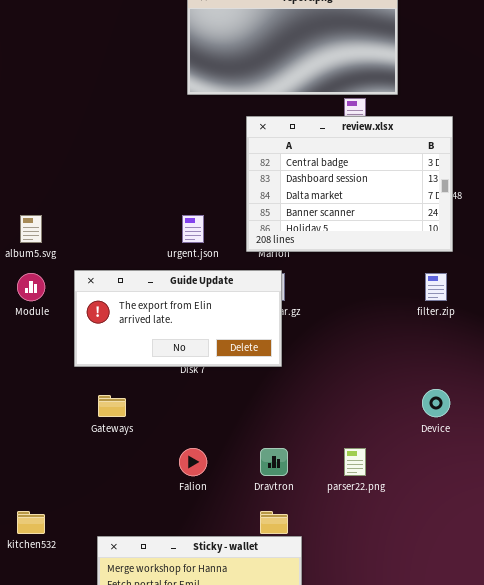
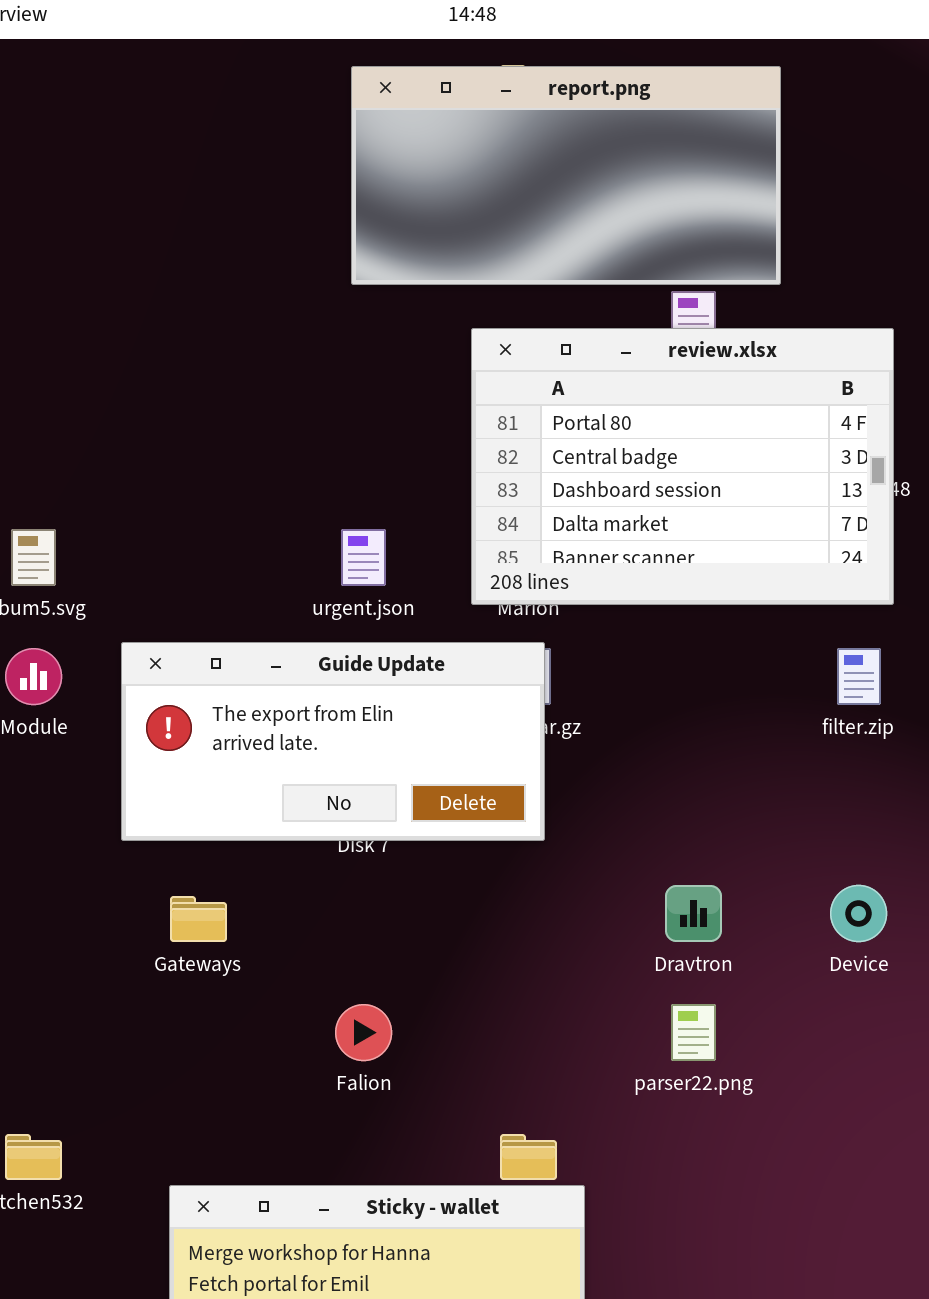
review.xlsx: [246,116,453,252] -> [471,328,894,605], scrolled up 1 row
Dravtron: [260,448,288,476] -> [665,885,722,942], moved

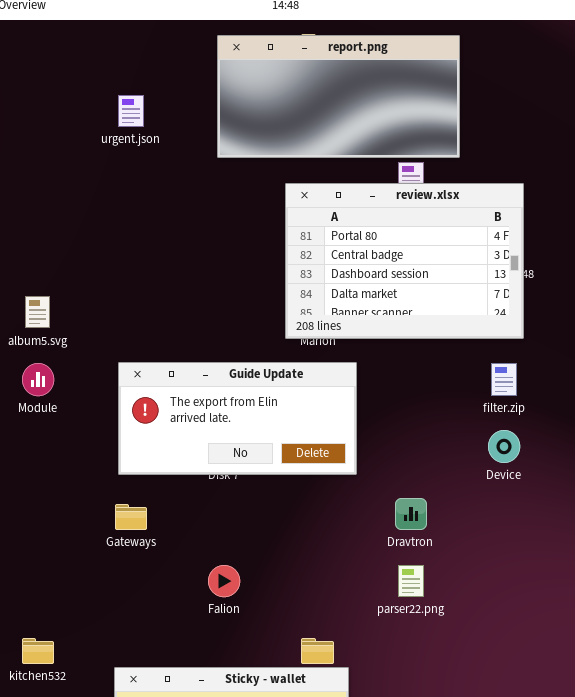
urgent.json: [341,529,386,586] -> [118,95,144,127], moved
Guide Update: [121,642,545,841] -> [118,362,357,475], moved
Device: [830,885,887,942] -> [488,430,520,463], moved

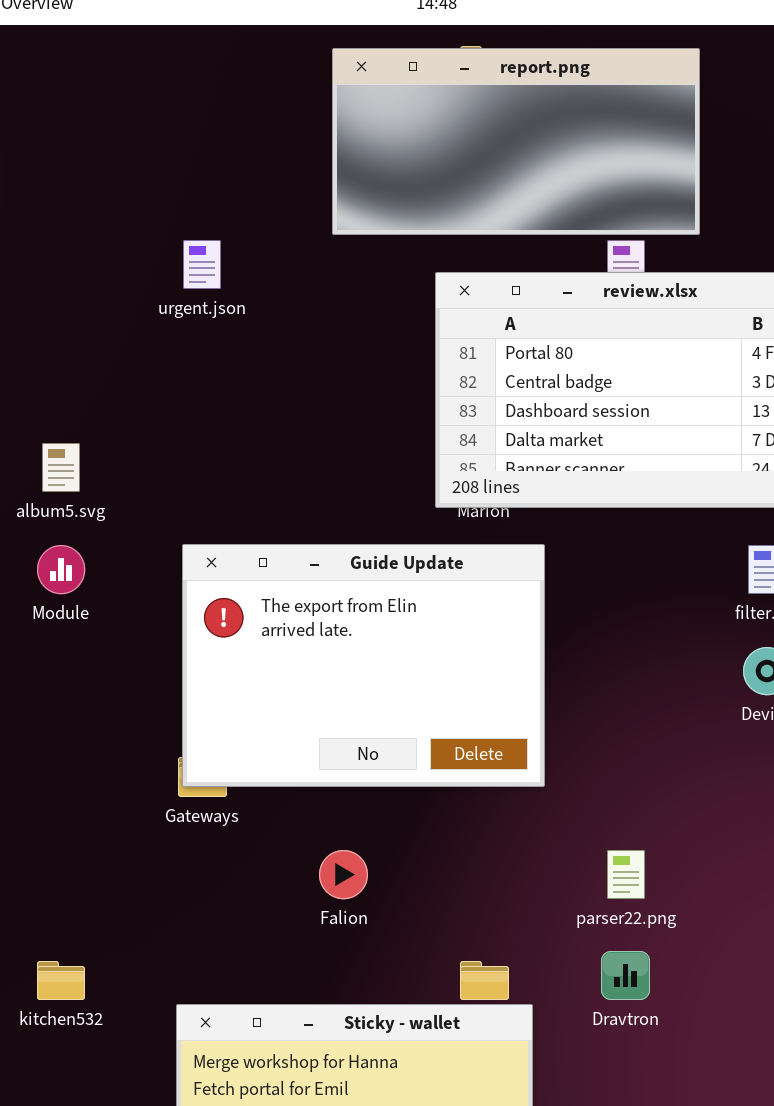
urgent.json: [118,95,144,127] -> [183,240,221,289], moved
Guide Update: [118,362,357,475] -> [182,544,545,787], resized
Dravtron: [395,498,427,530] -> [601,951,650,1000], moved

